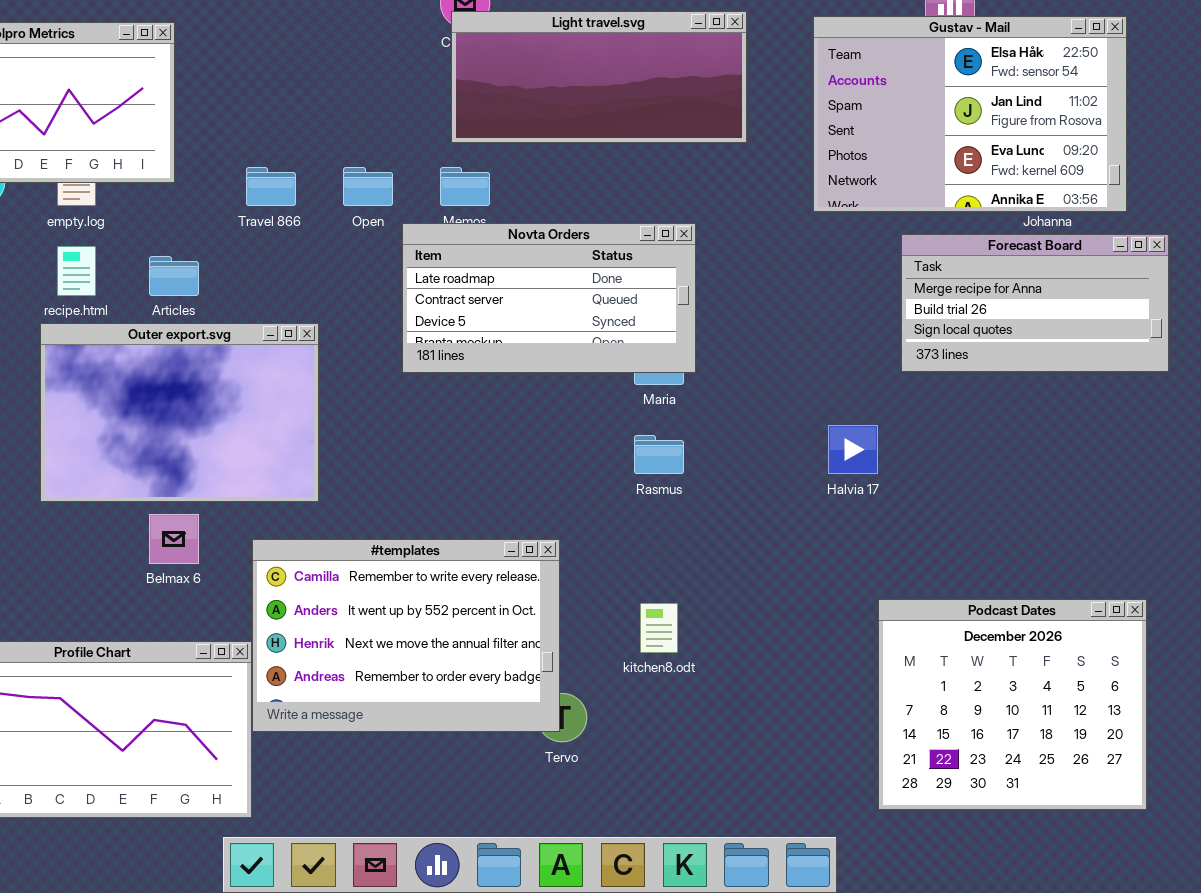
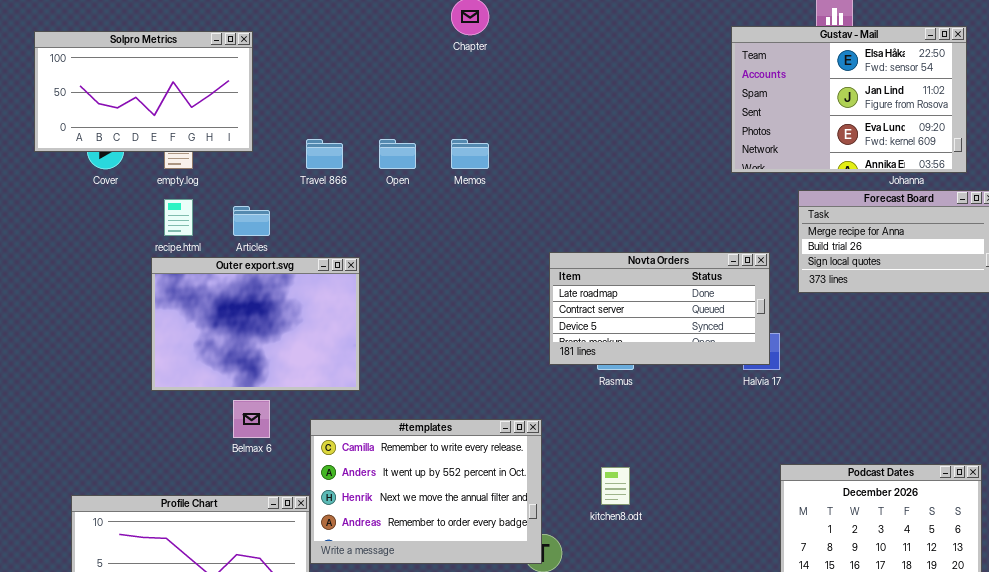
Light travel.svg: [451,11,747,143] -> none, closed
Novta Orders: [402,223,696,373] -> [549,252,770,365], moved

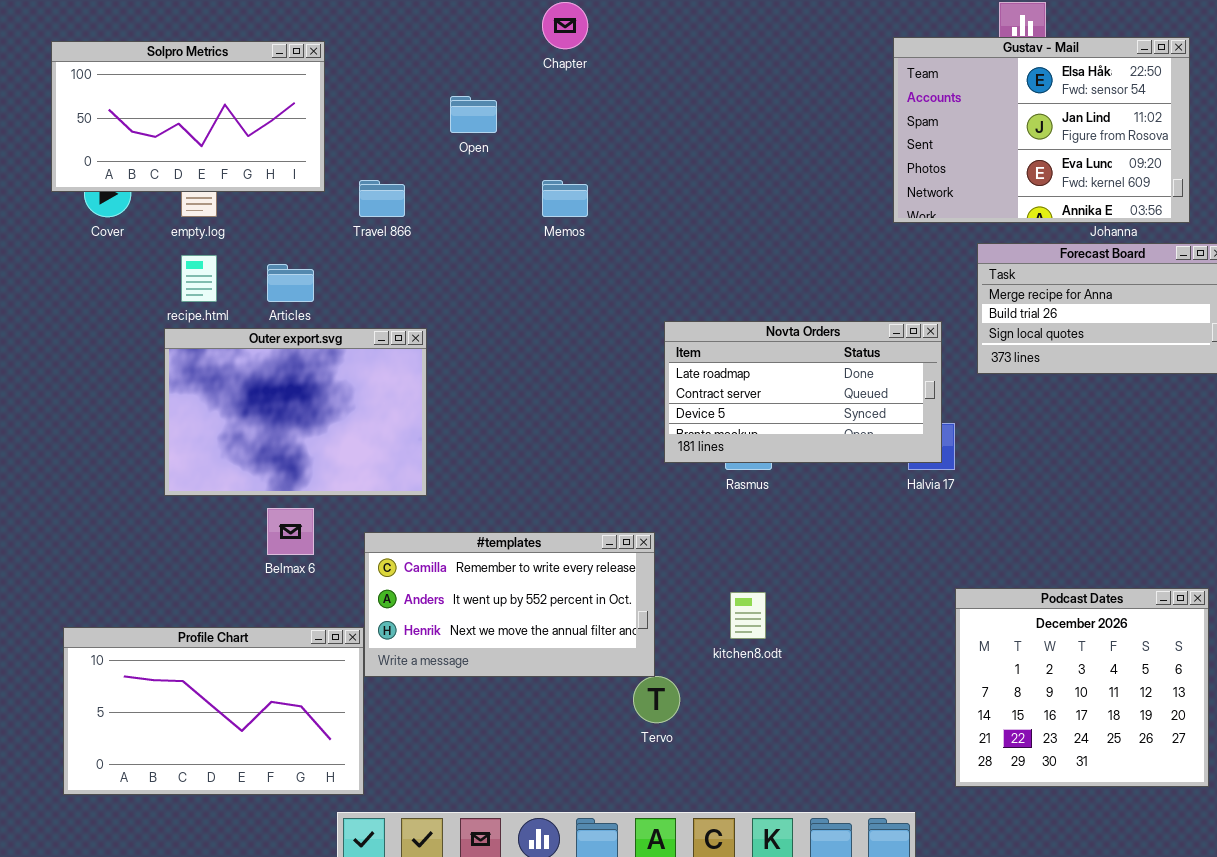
Solpro Metrics: [34,31,253,152] -> [51,41,325,192], moved
Open: [379,139,416,169] -> [450,96,497,133], moved
#templates: [310,419,542,564] -> [364,532,655,677], resized

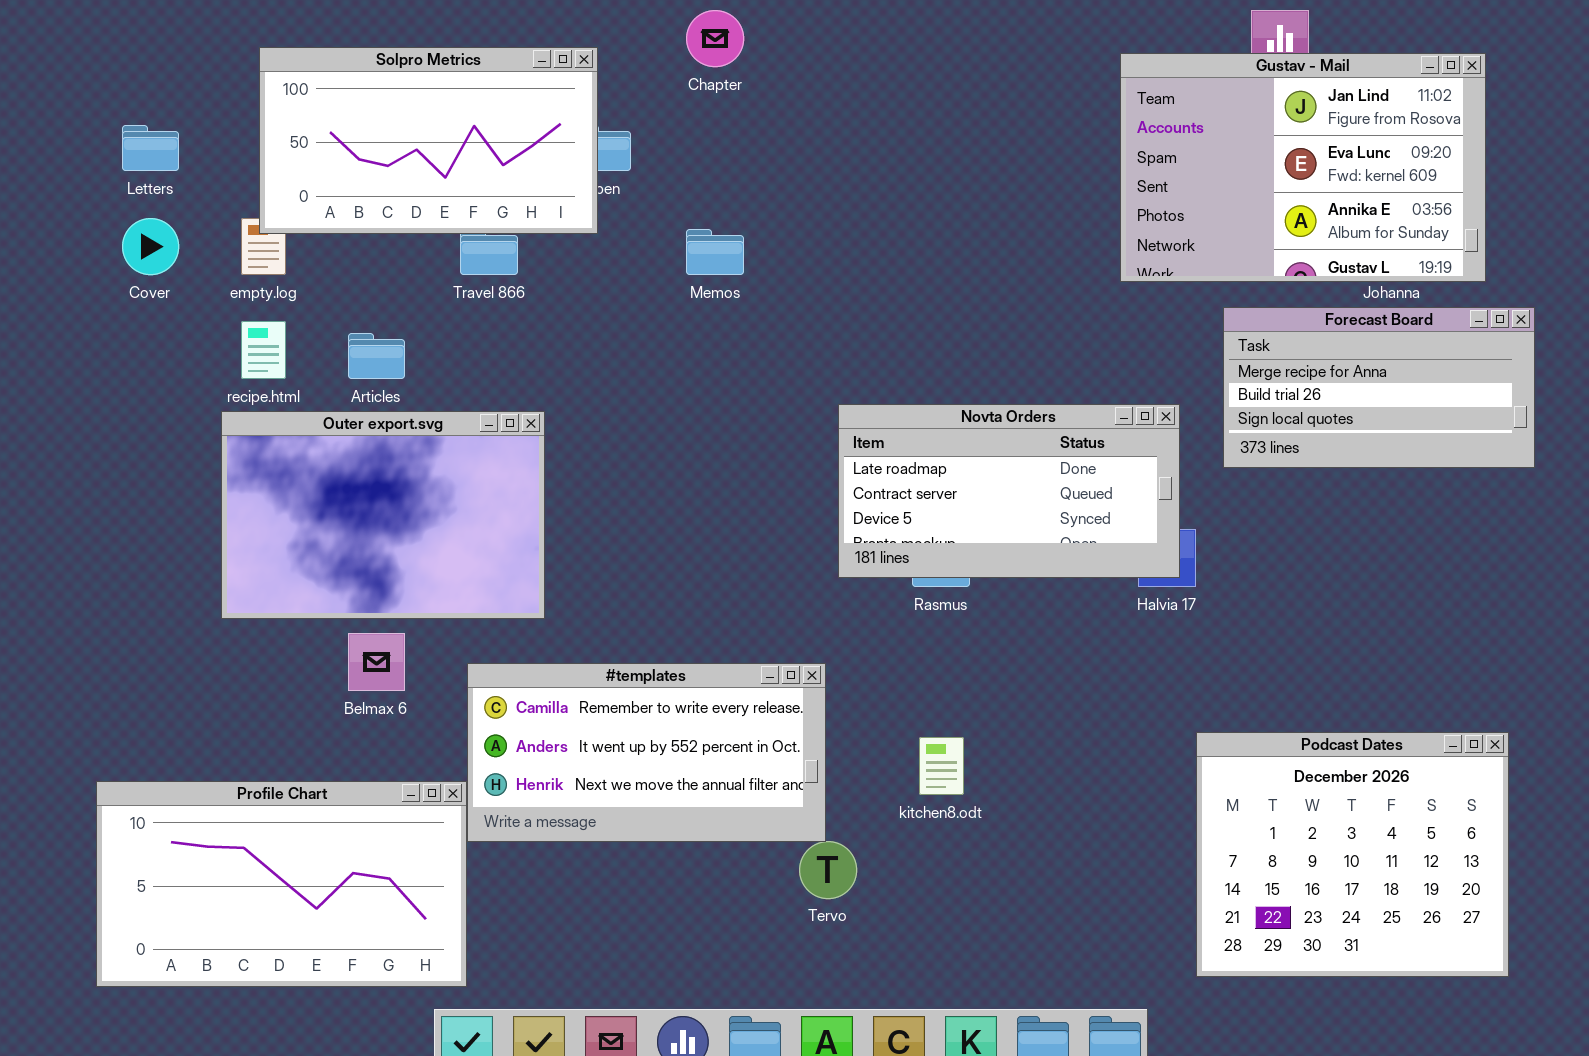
Gustav - Mail: [893,37,1190,223] -> [1120,53,1486,282], scrolled down 1 row
Solpro Metrics: [51,41,325,192] -> [259,47,598,234], moved

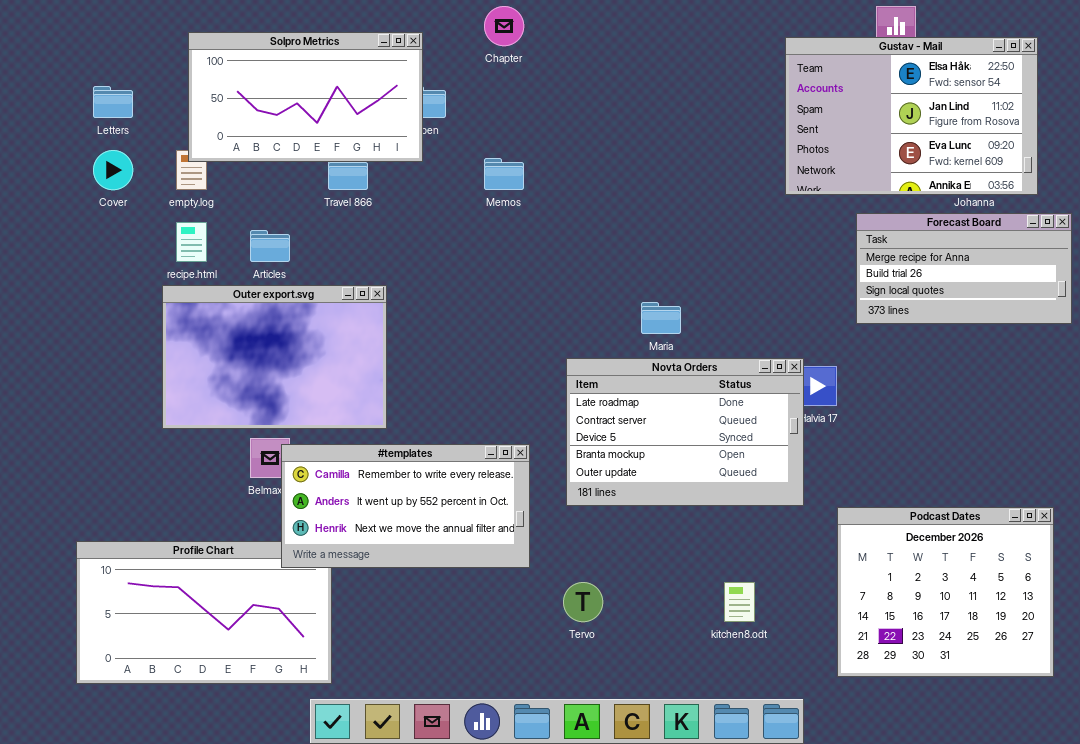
Gustav - Mail: [1120,53,1486,282] -> [785,37,1038,195], scrolled up 1 row
Novta Orders: [838,404,1180,578] -> [566,358,804,506], moved, resized
#templates: [467,663,826,842] -> [281,444,530,568], moved
kitchen8.odt: [919,737,964,795] -> [724,582,755,622], moved

